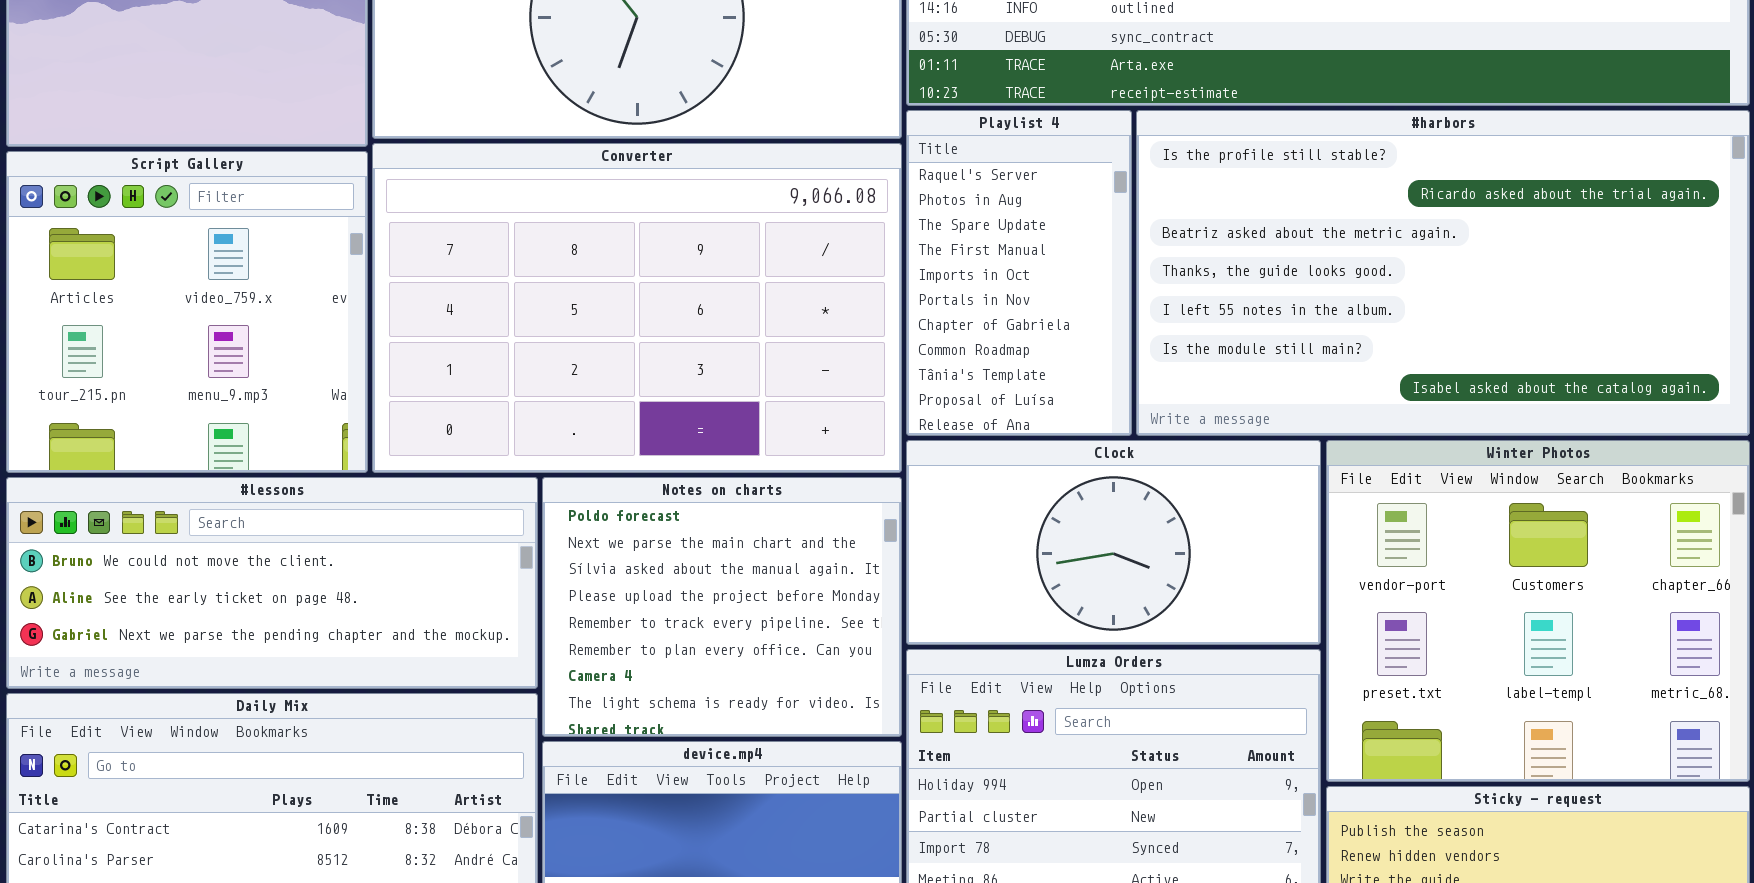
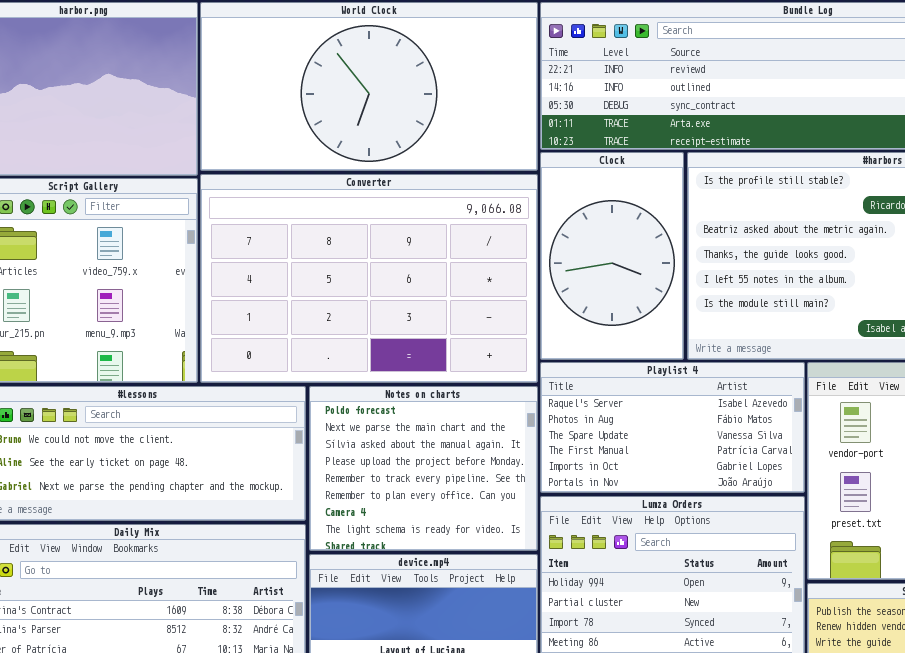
Playlist 4: [906,110,1132,436] -> [540,362,805,493], moved, resized
Clock: [906,440,1321,645] -> [540,152,684,360], moved, resized

